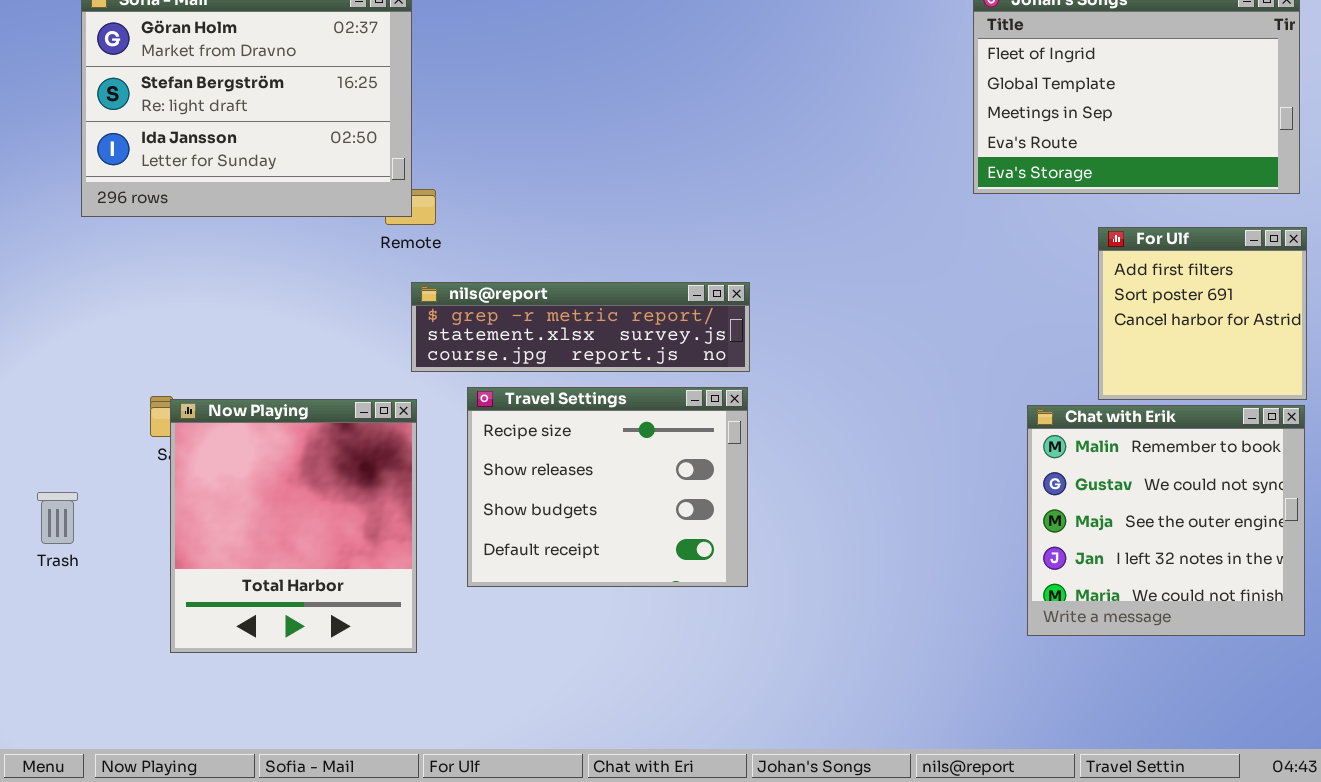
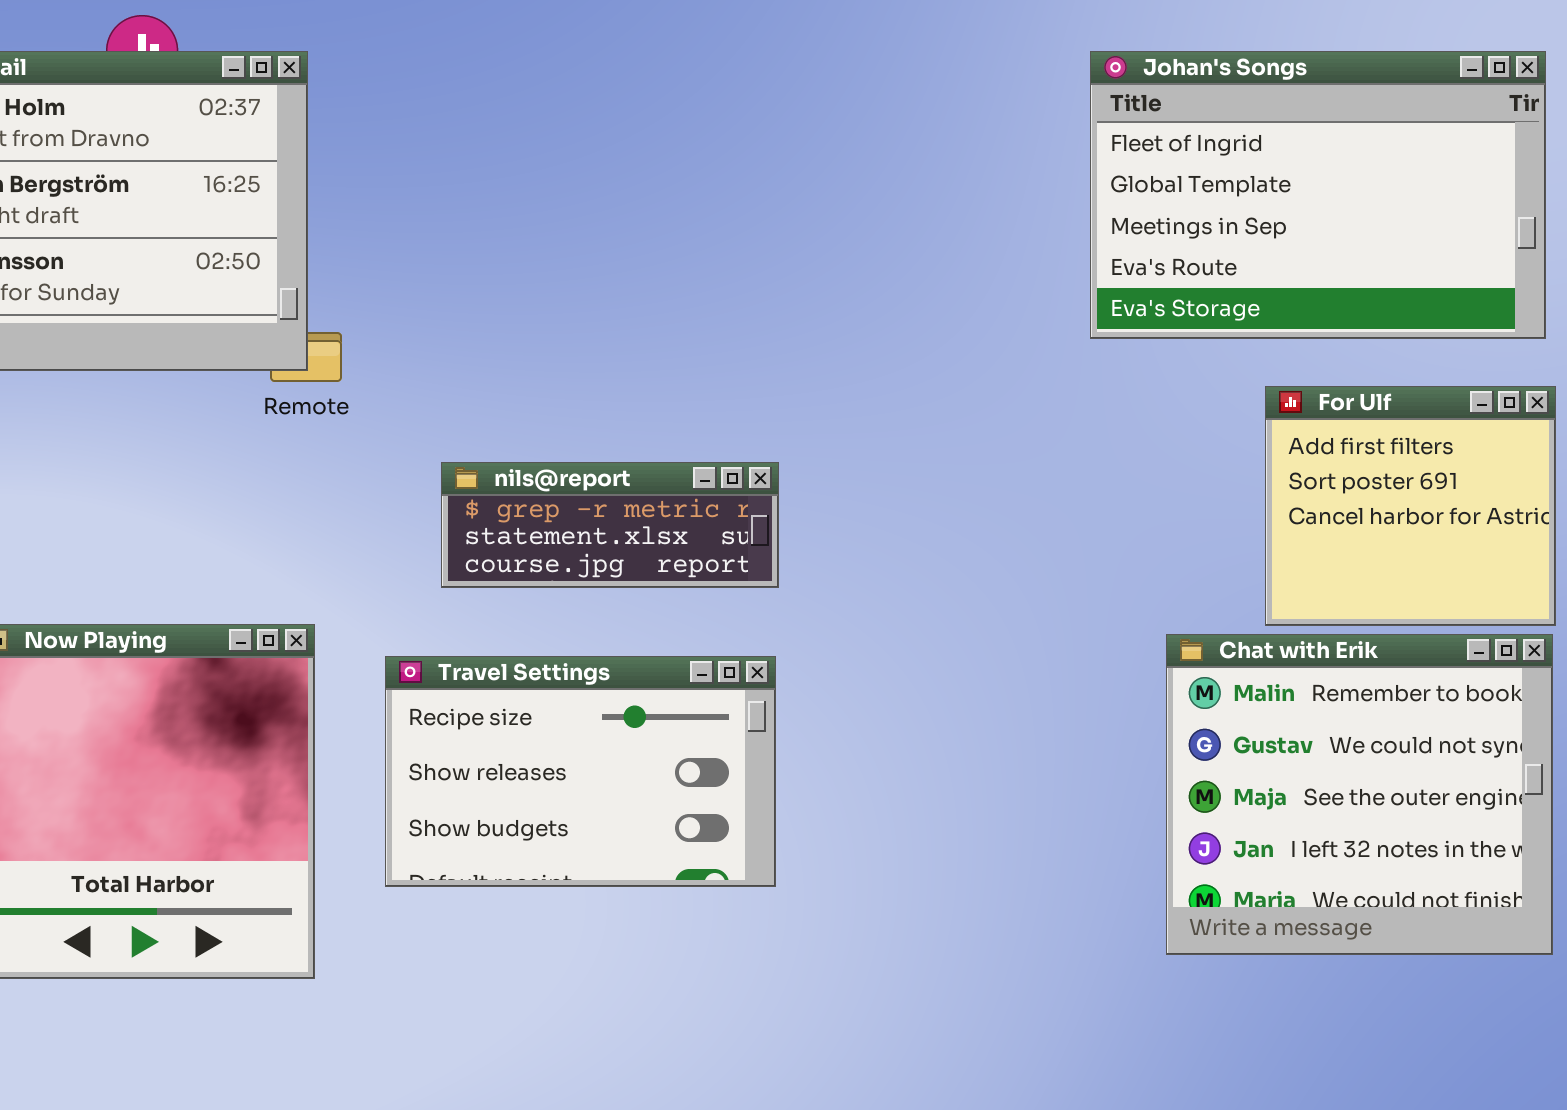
nils@report: [411,282,750,372] -> [441,462,779,588], resized
Travel Settings: [467,387,748,587] -> [385,656,776,887], resized

